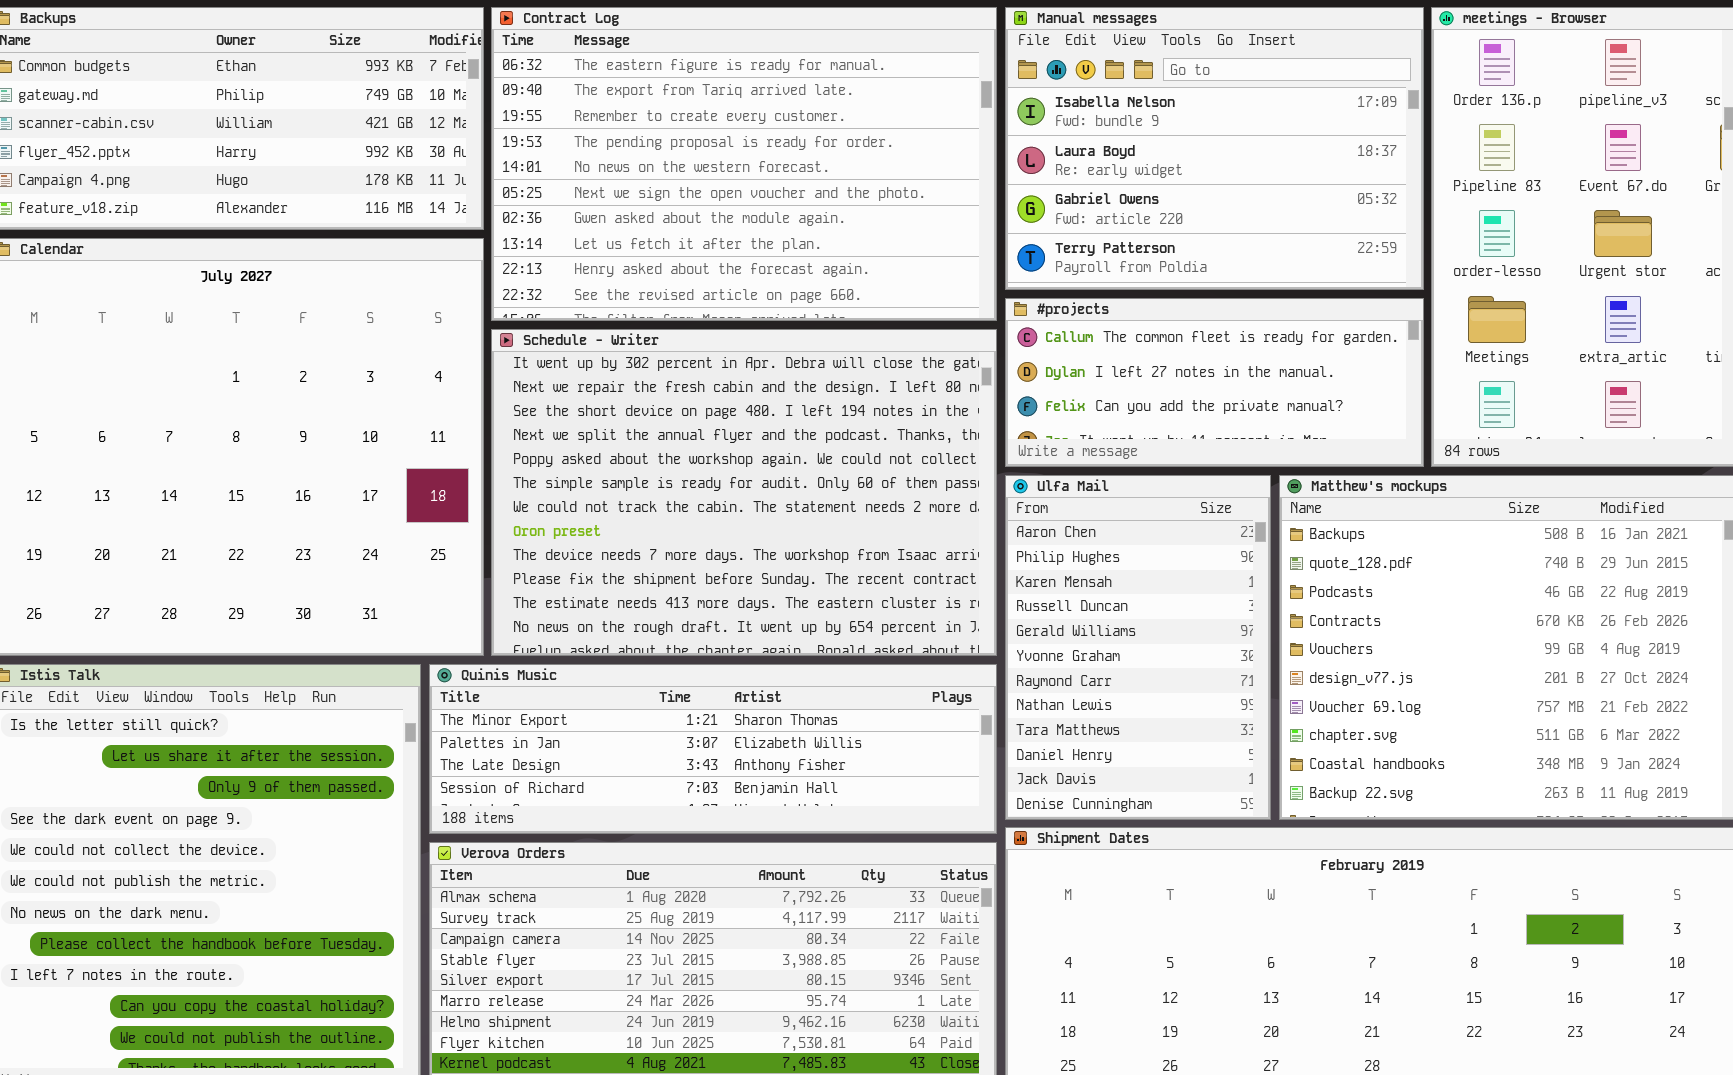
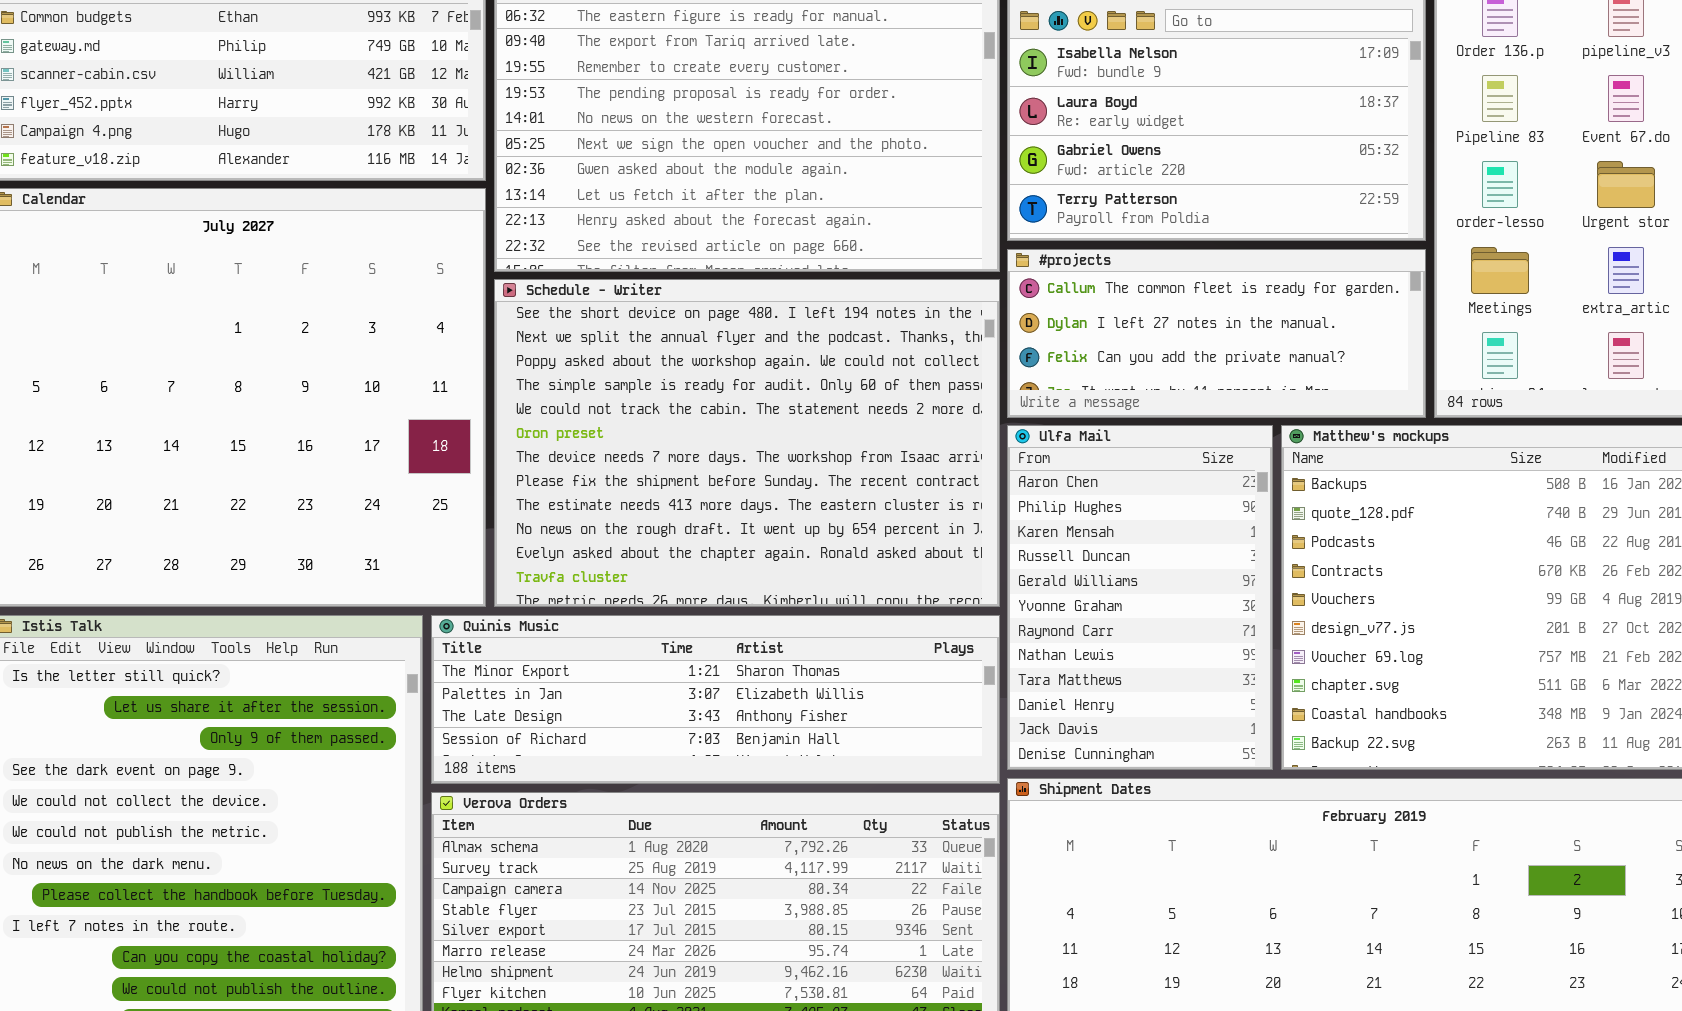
Schedule - Writer: [491,329,997,656] -> [494,279,1000,607], scrolled down 2 rows

